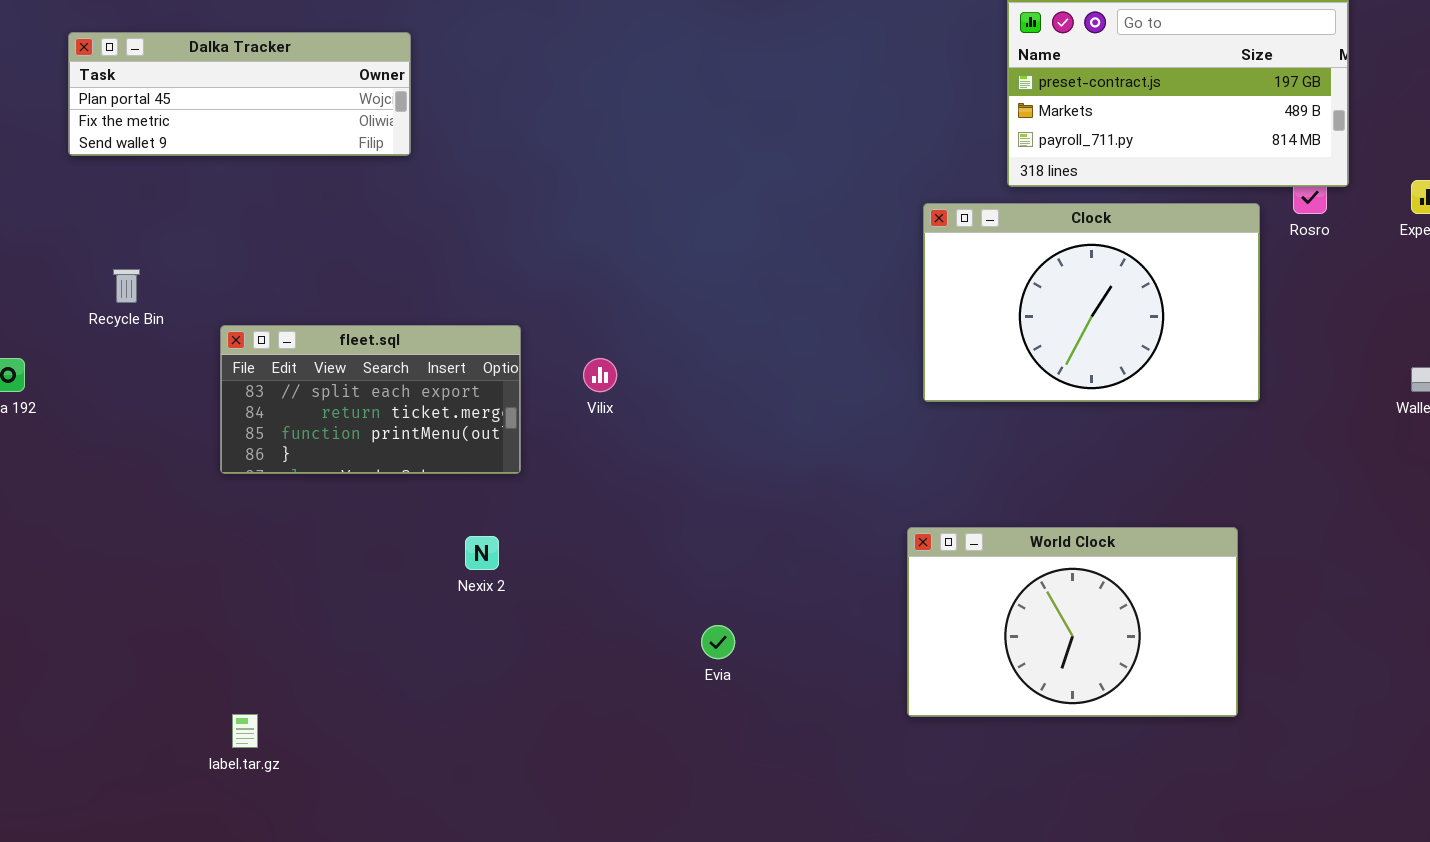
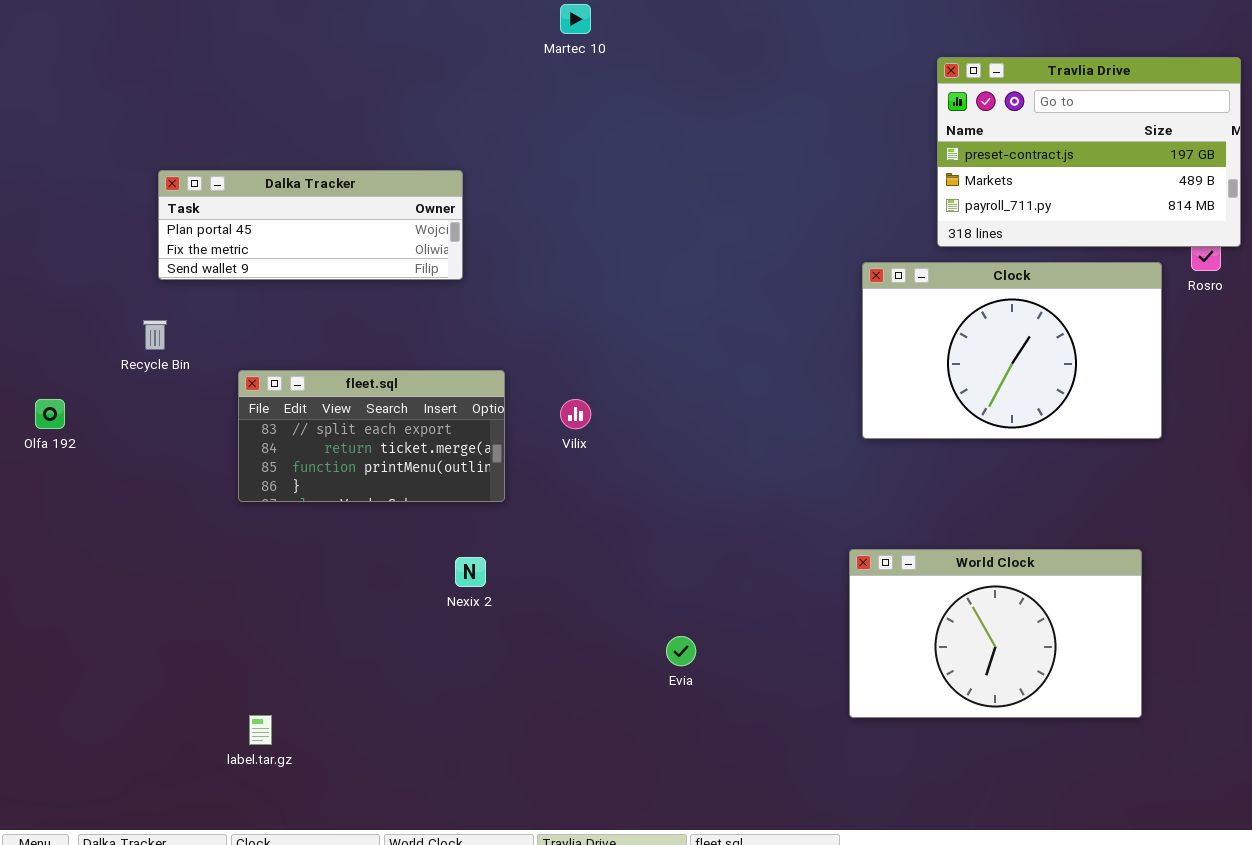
Dalka Tracker: [68,32,411,156] -> [158,170,463,280], moved

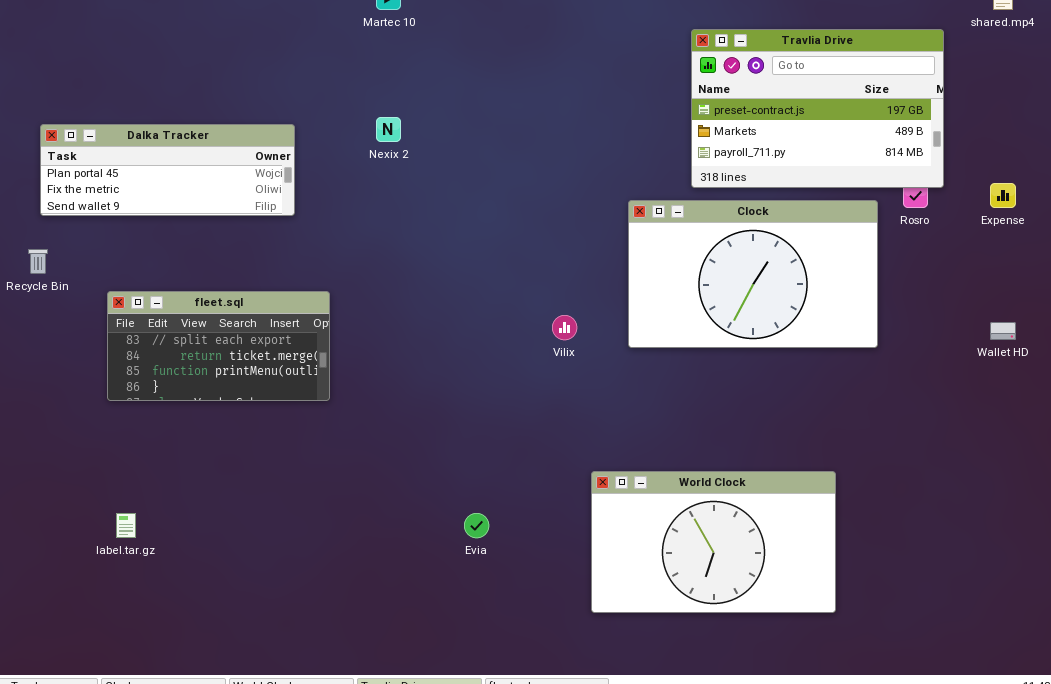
Vilix: [560,399,591,429] -> [552,315,577,340], moved
World Clock: [849,549,1142,718] -> [591,471,836,613], moved
Nexix 2: [455,557,486,587] -> [376,117,401,142], moved
label.tar.gz: [249,715,272,745] -> [116,513,136,538], moved

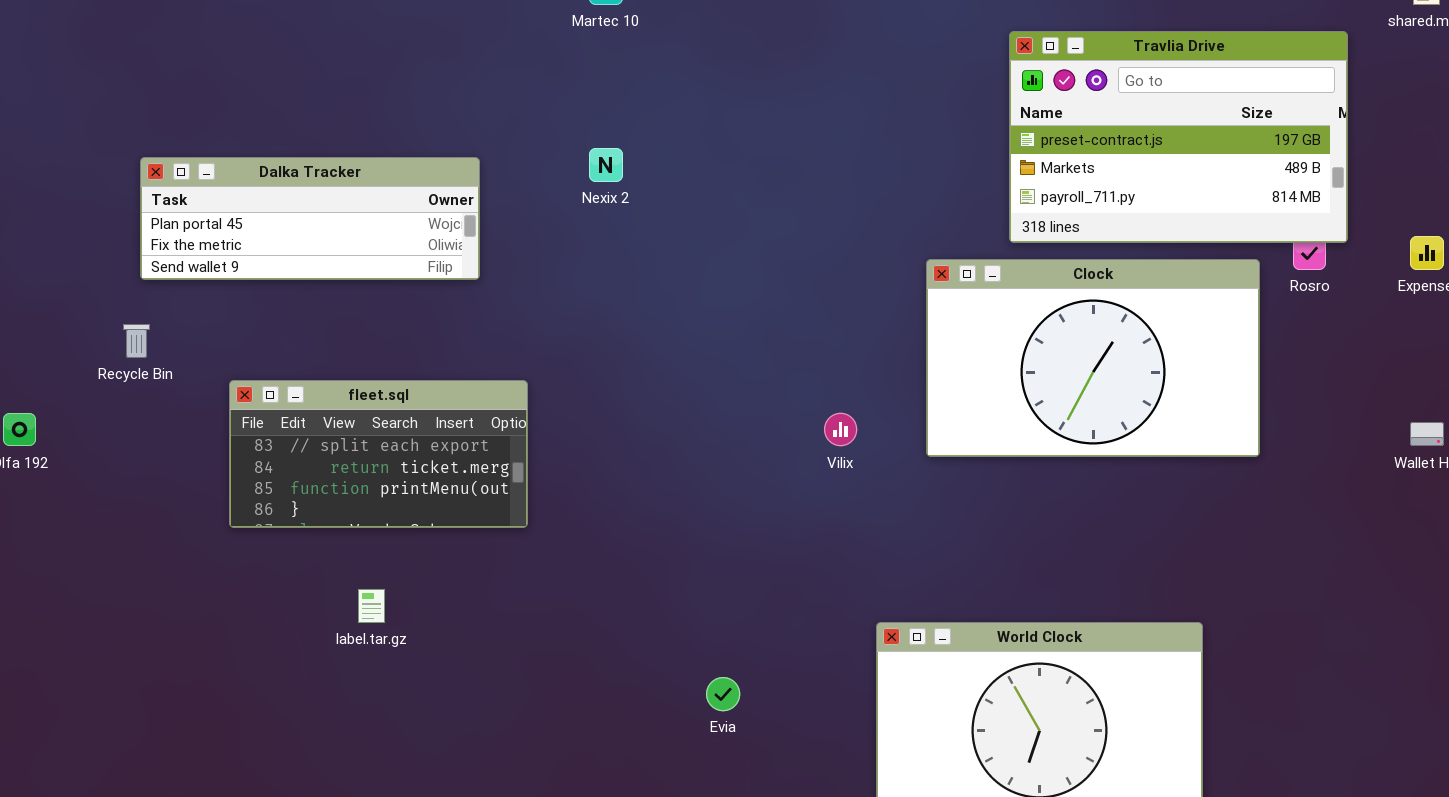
label.tar.gz: [116,513,136,538] -> [358,589,385,623], moved

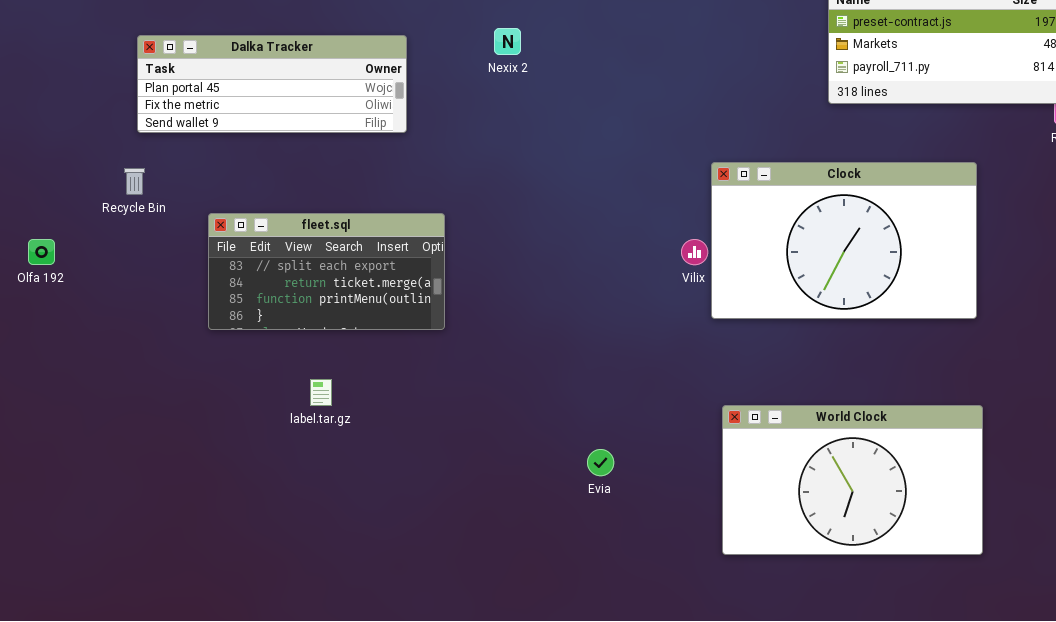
Clock: [926,259,1260,457] -> [711,162,977,319], moved

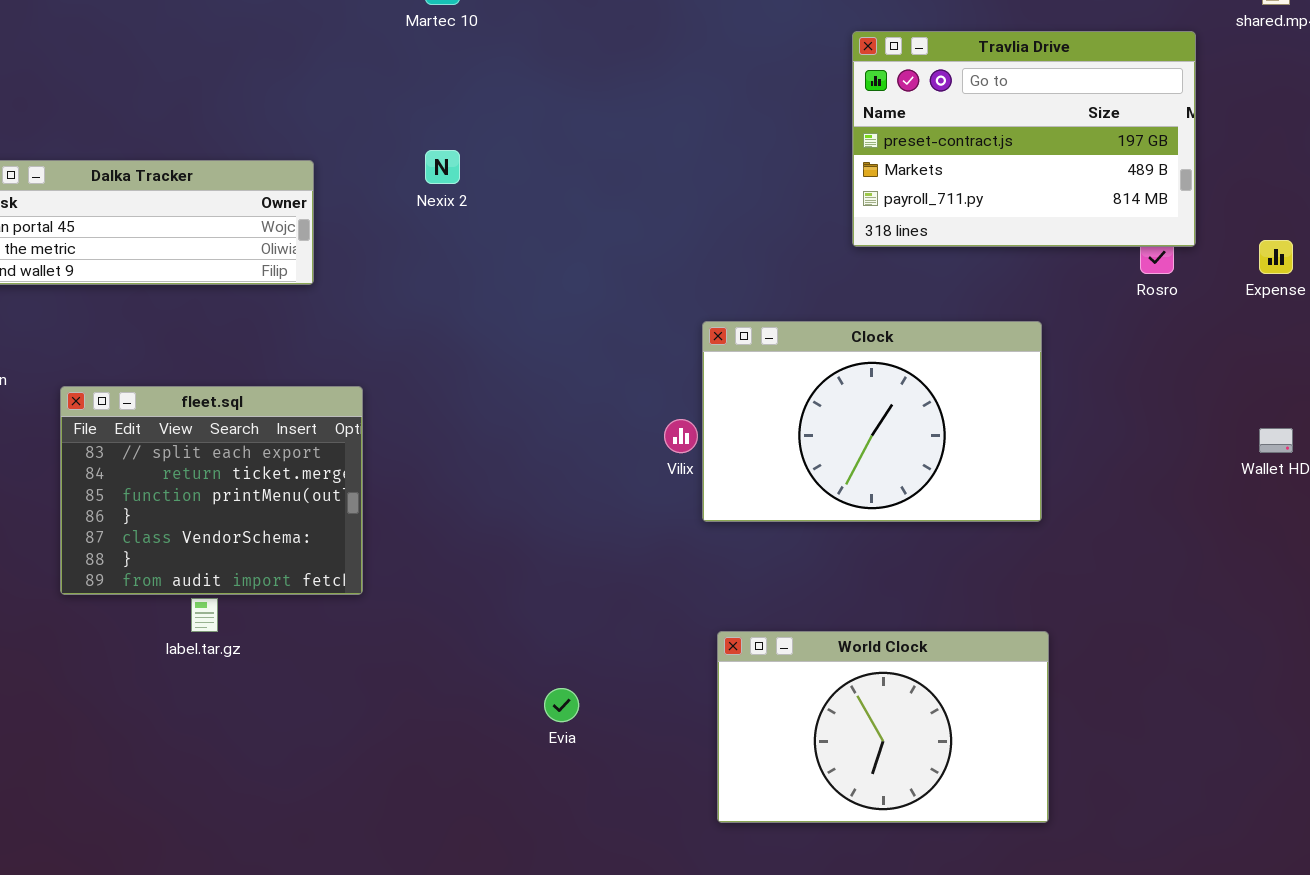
fleet.sql: [208,213,445,330] -> [60,386,363,595], resized

